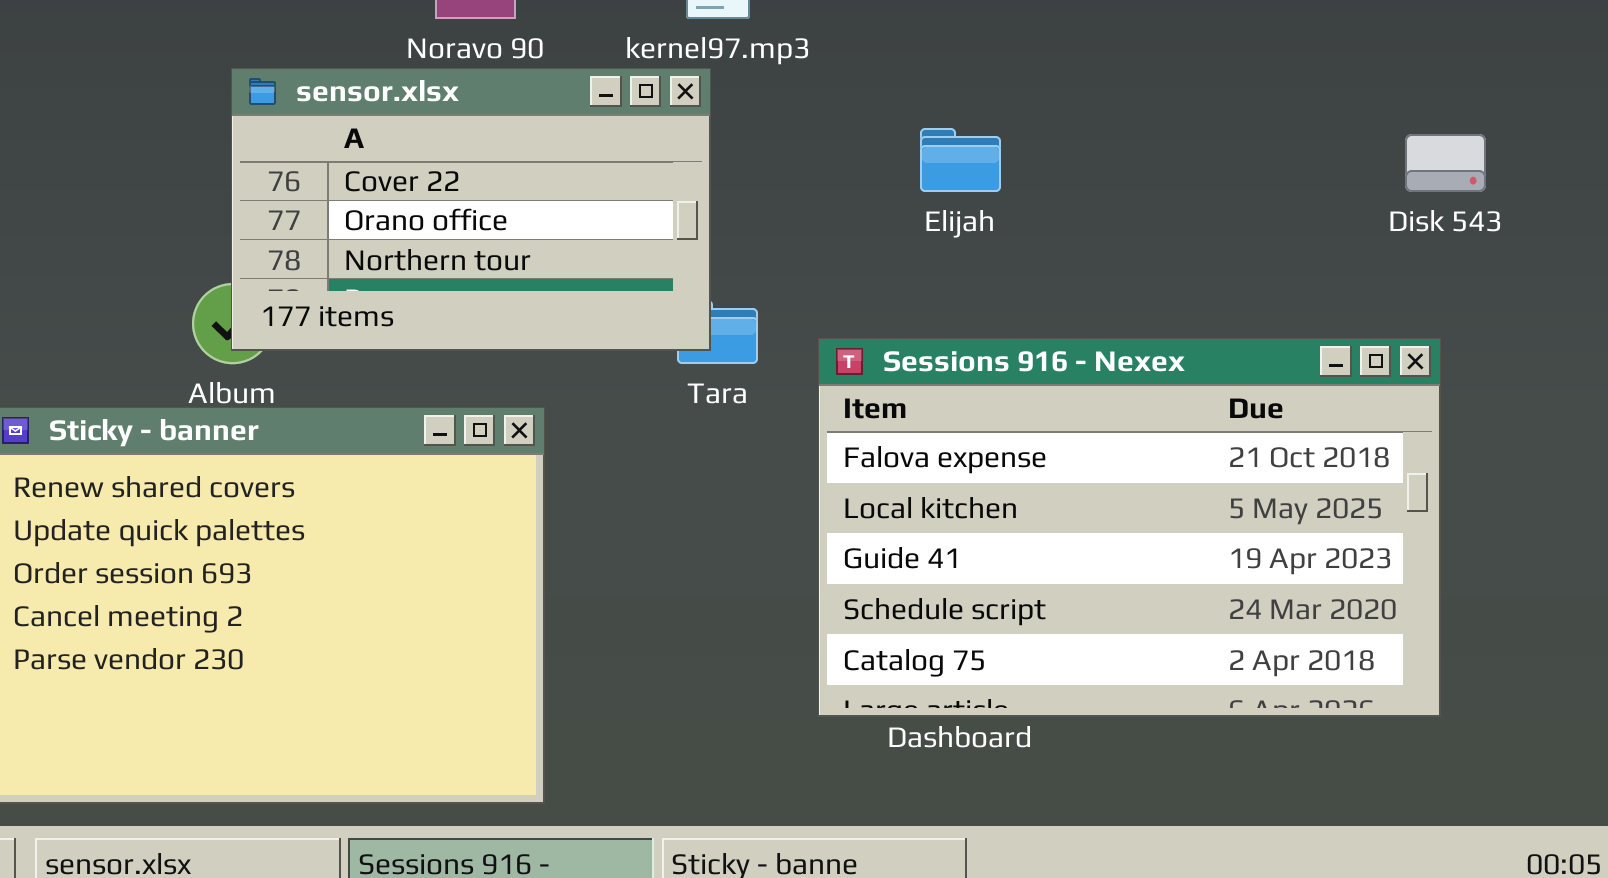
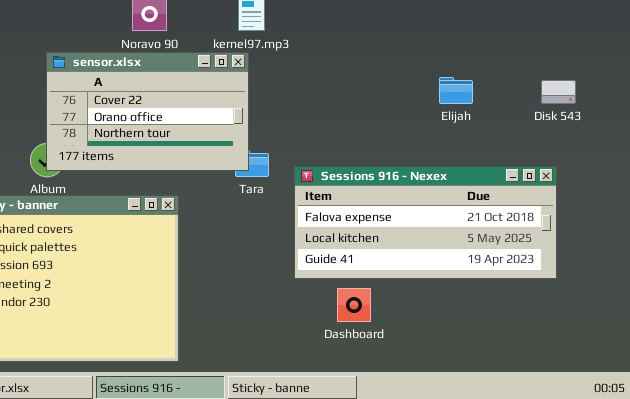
Elijah: [920,128,1001,192] -> [439,77,473,104], moved
Sessions 916 - Nexex: [818,338,1441,717] -> [294,166,557,279], resized

